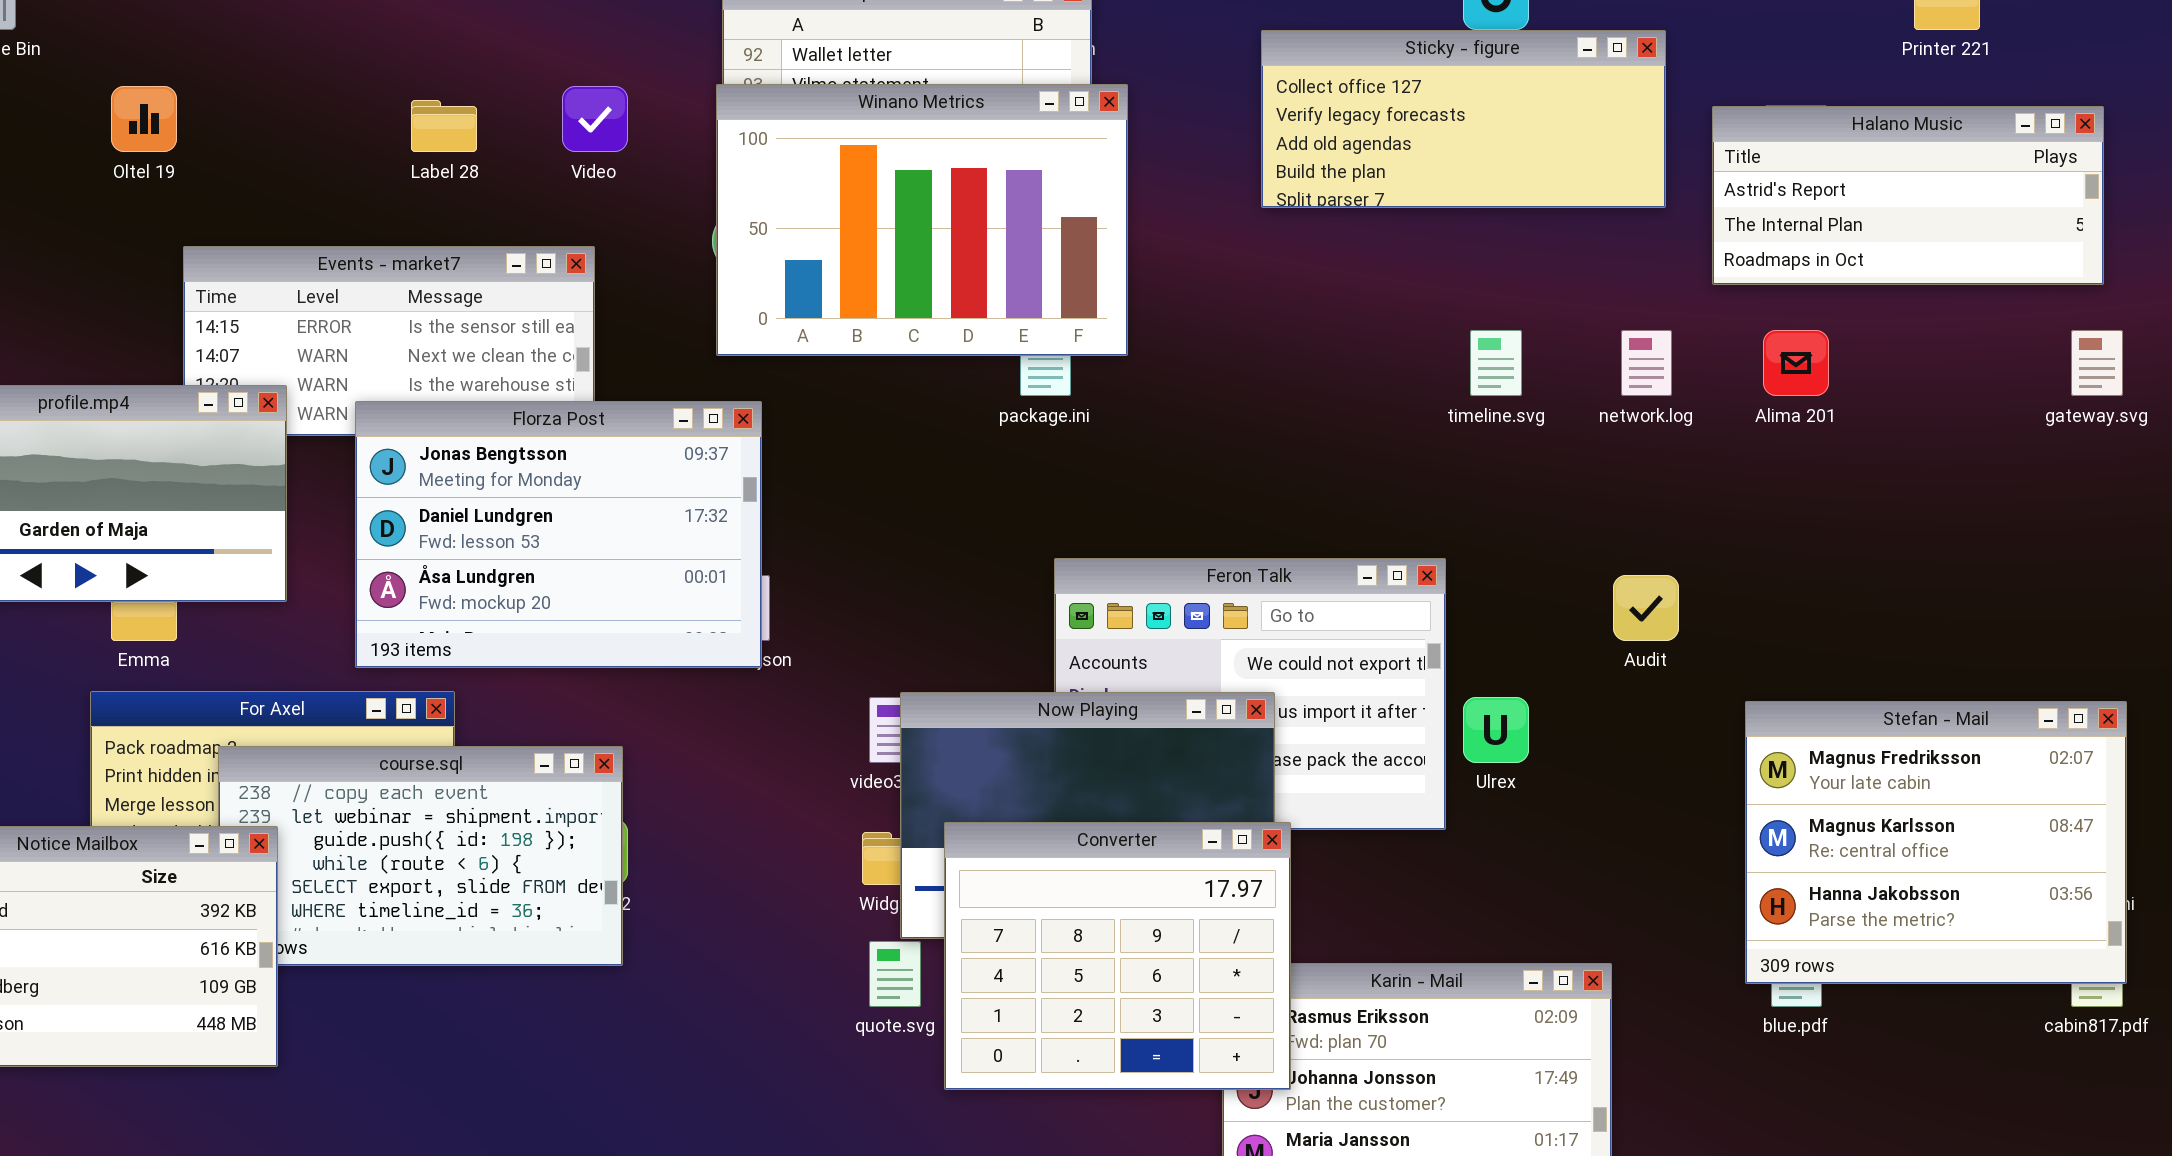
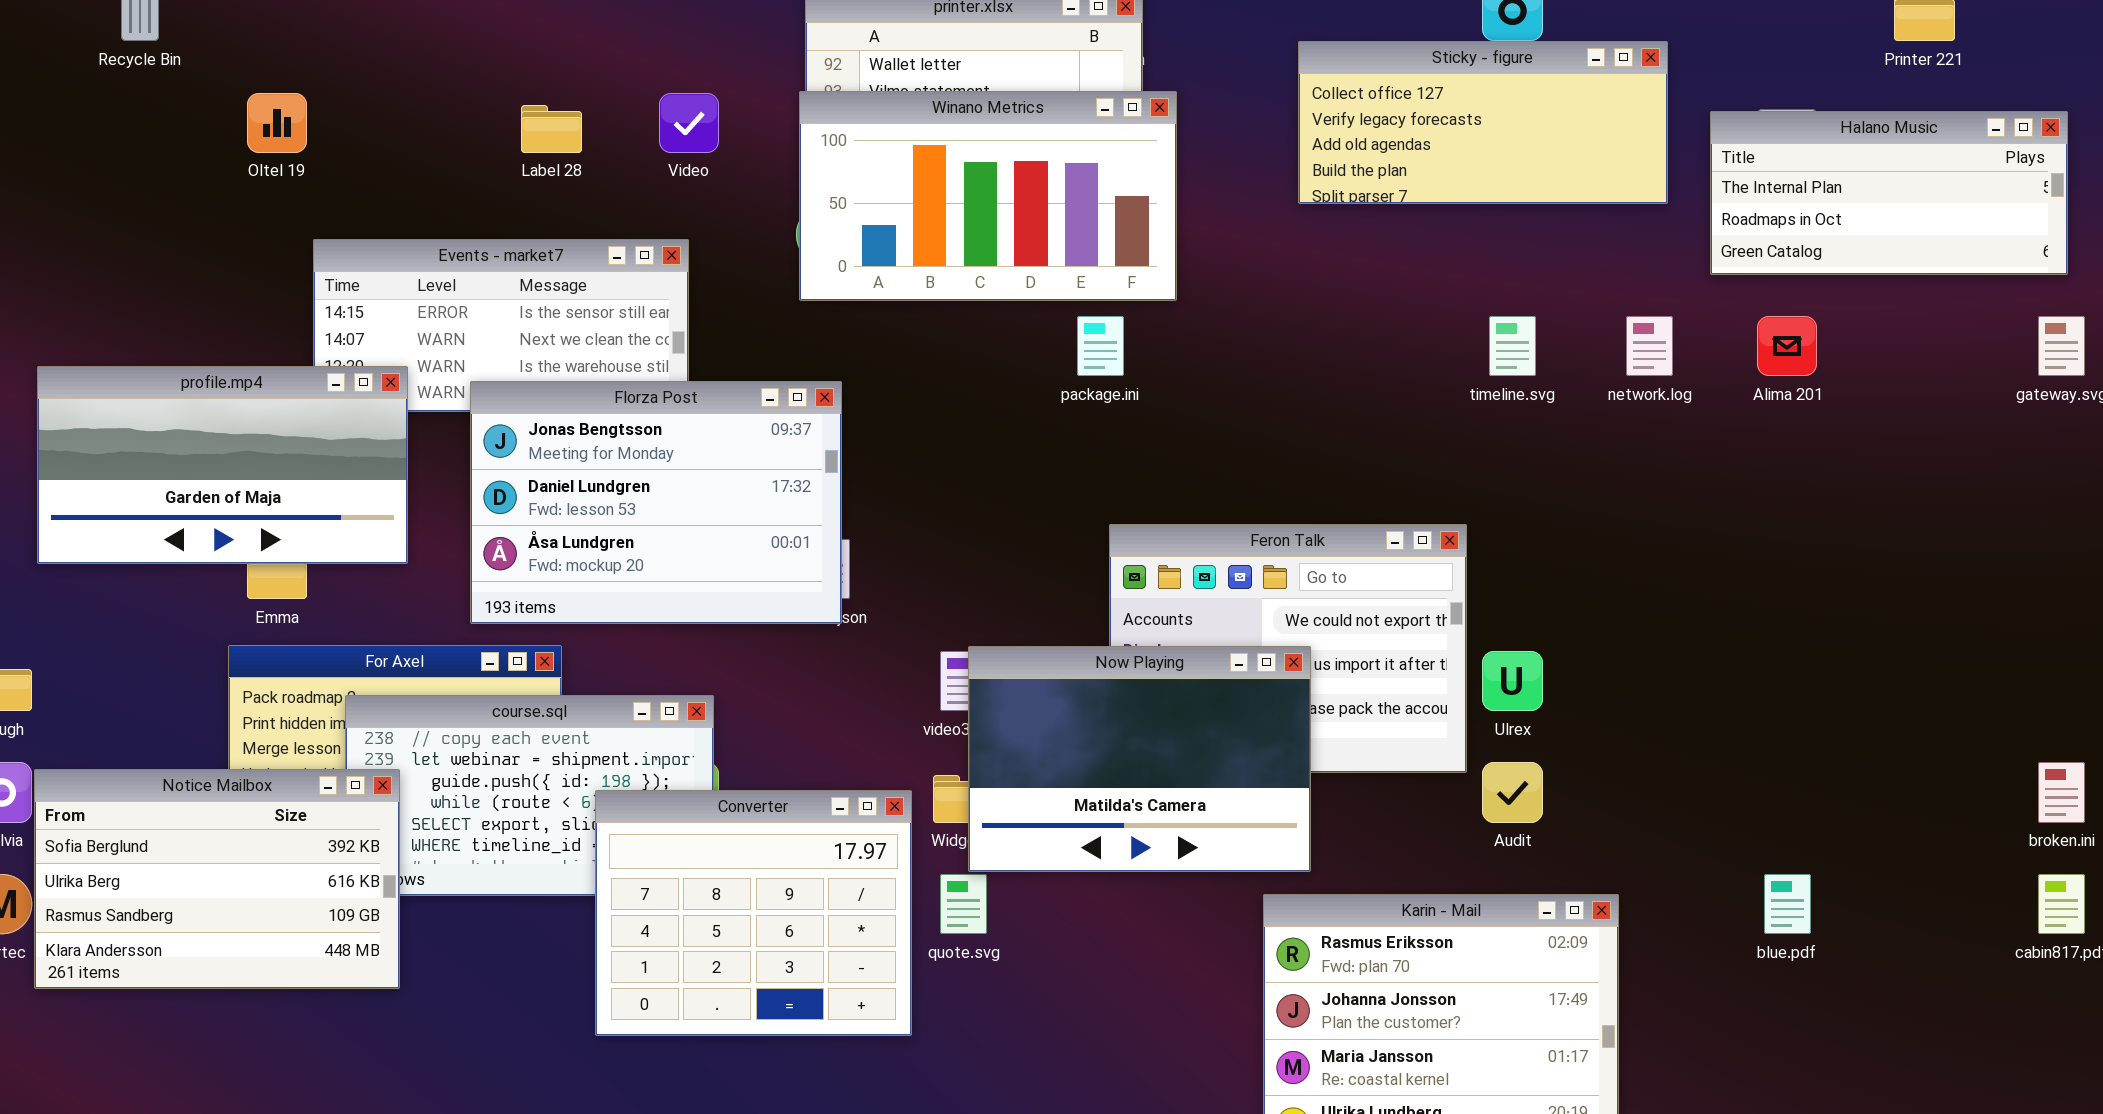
Winano Metrics: [716,84,1128,356] -> [799,91,1177,301], resized
Halano Music: [1712,106,2104,285] -> [1710,111,2068,275], scrolled down 1 row
Audit: [1613,575,1679,641] -> [1482,762,1543,823], moved
Stefan - Mail: [1745,701,2127,984] -> none, closed
Converter: [944,822,1291,1090] -> [595,790,912,1036], moved

